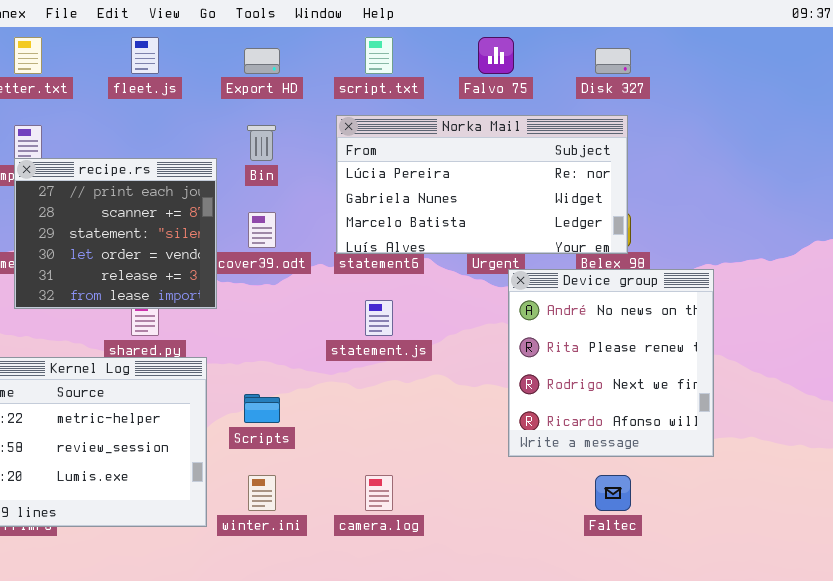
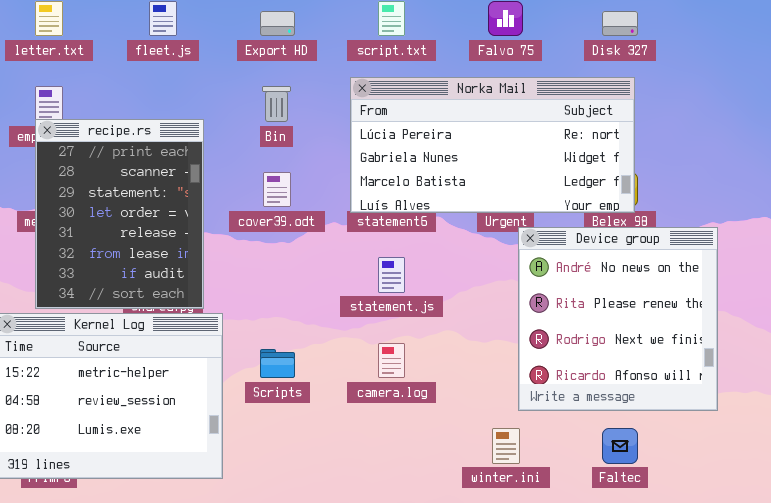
recipe.rs: [14,158,217,309] -> [35,119,204,309], resized
winter.ini: [248,475,276,511] -> [492,428,520,464], moved
camera.log: [365,475,393,511] -> [378,343,405,378], moved

